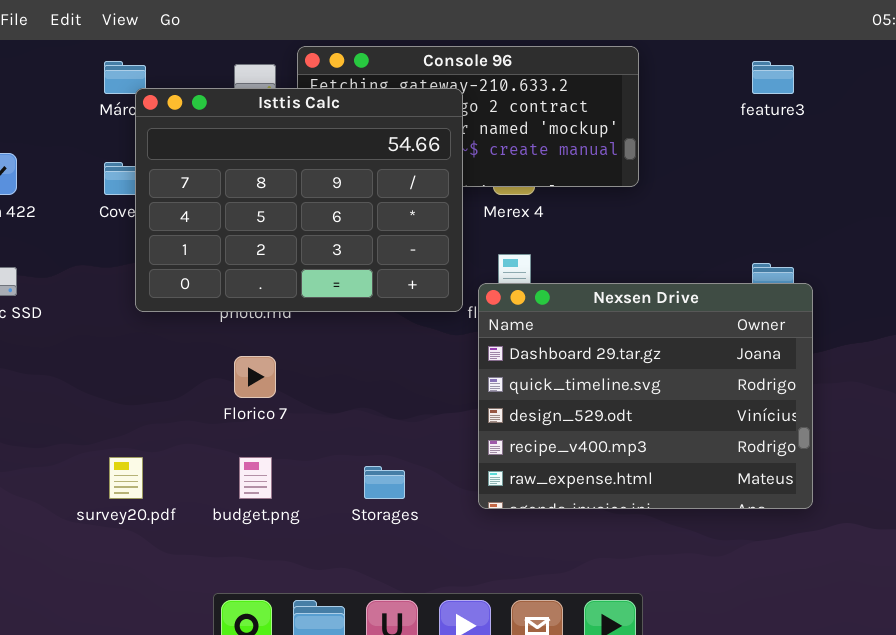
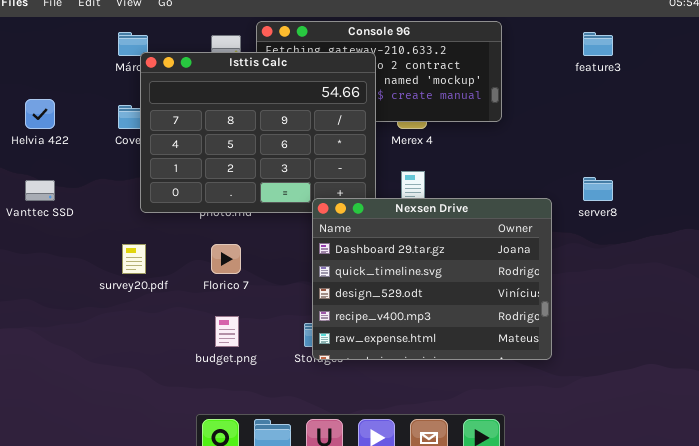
Nexsen Drive: [478,283,813,509] -> [312,198,552,360], moved
survey20.pdf: [109,457,143,499] -> [122,244,146,274], moved

